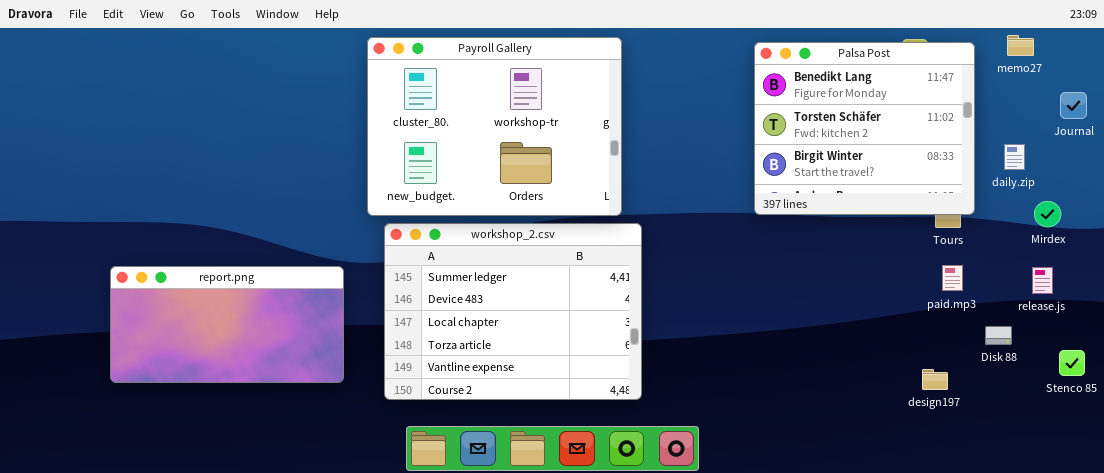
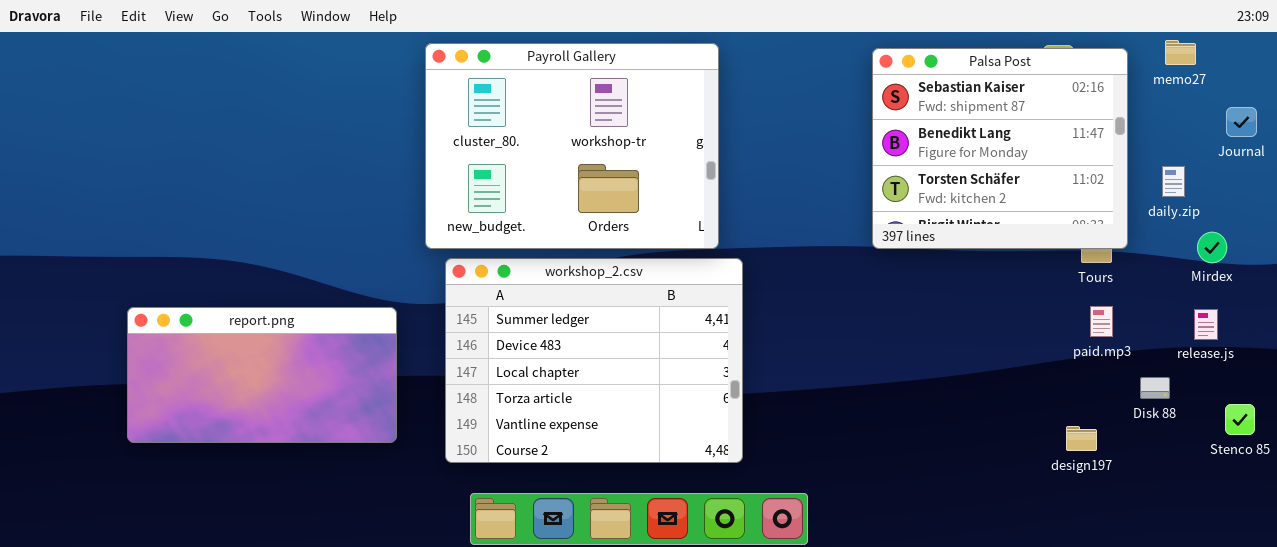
Palsa Post: [754,42,975,215] -> [872,48,1128,249], scrolled up 1 row

